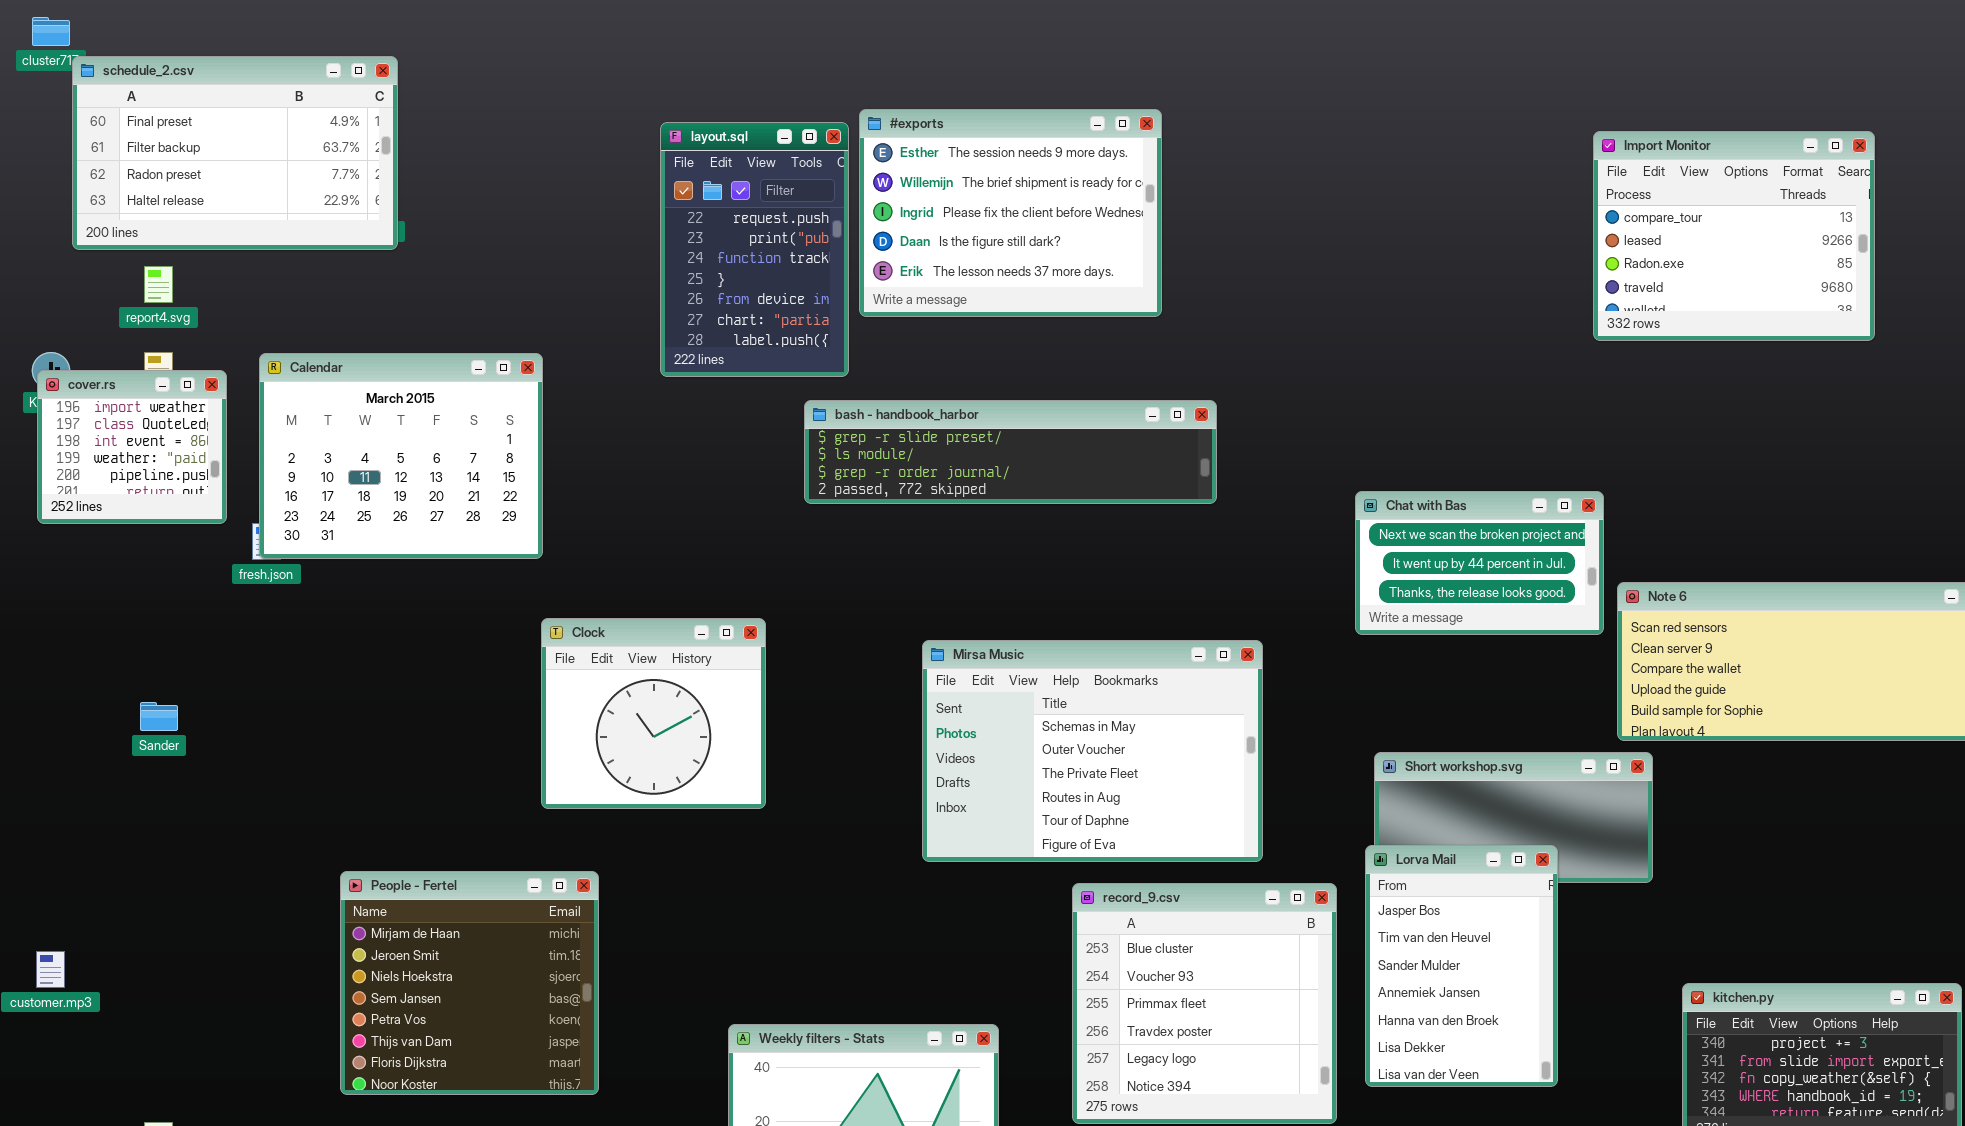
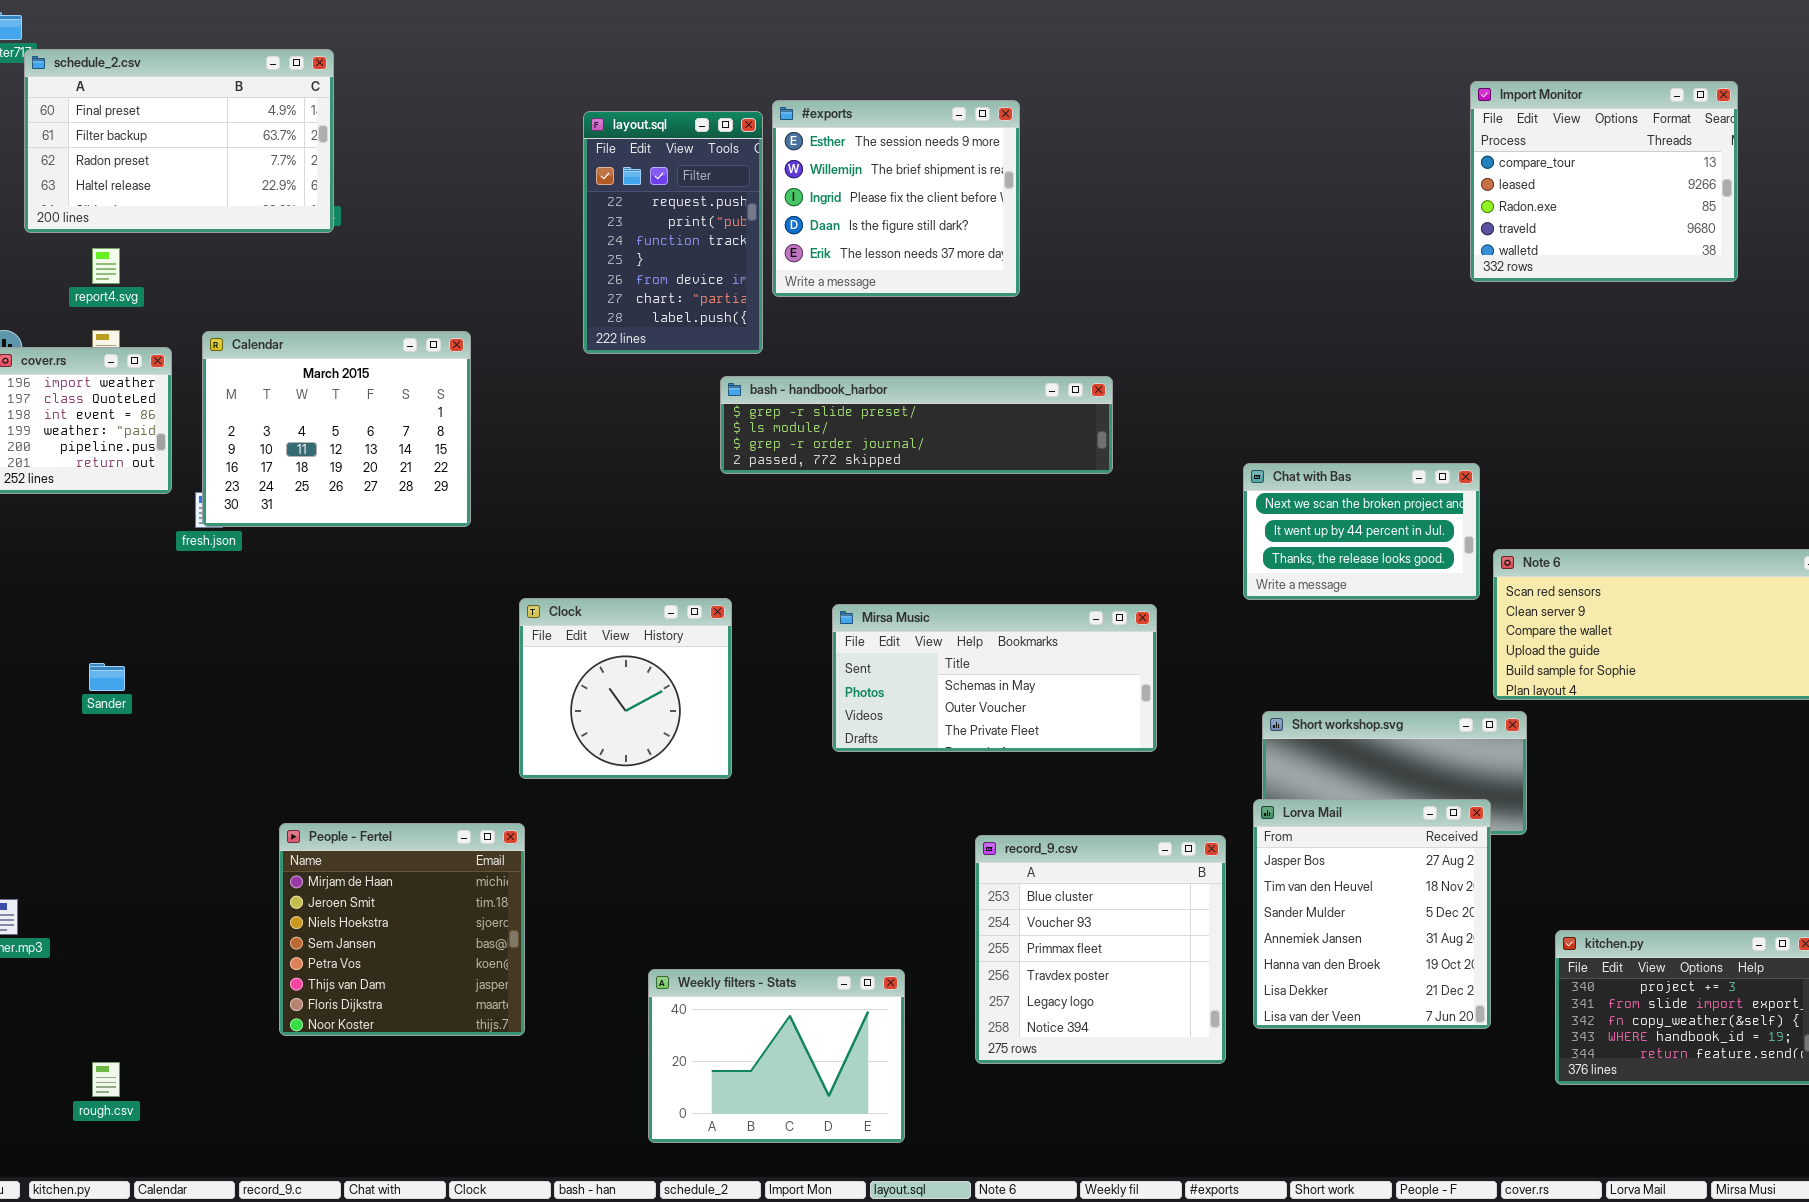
#exports: [859,109,1162,317] -> [772,100,1020,297], resized
Import Monitor: [1593,131,1875,341] -> [1470,81,1738,282], moved
Clock: [541,618,766,809] -> [519,598,732,779], moved
Mirsa Music: [922,640,1263,862] -> [832,604,1157,752], resized
Lorva Mail: [1365,845,1558,1087] -> [1253,799,1491,1029], resized

